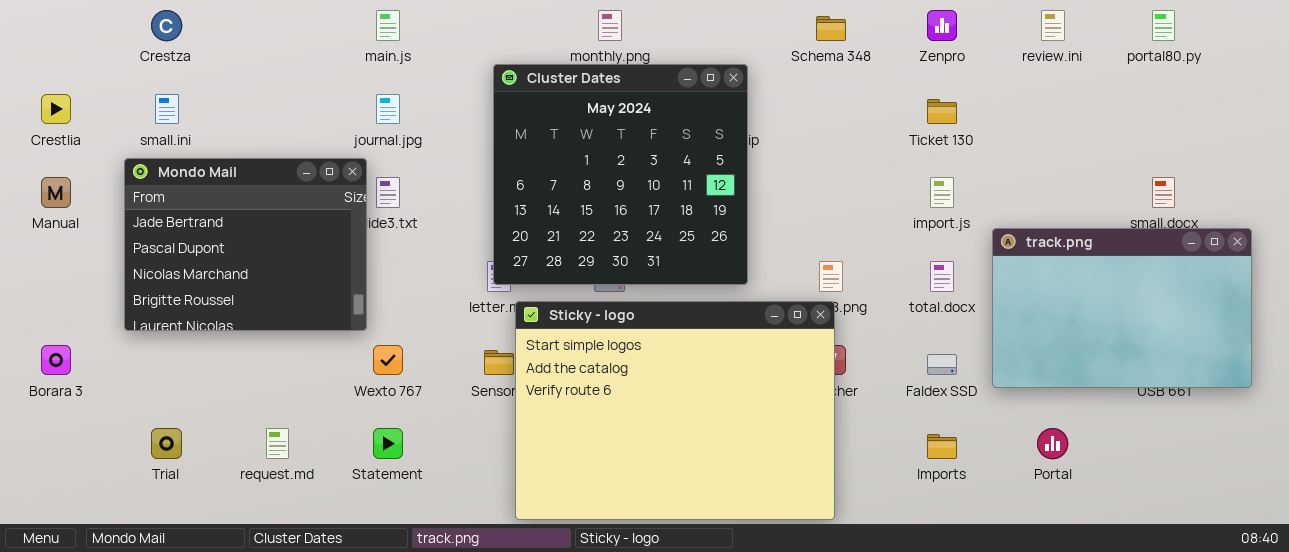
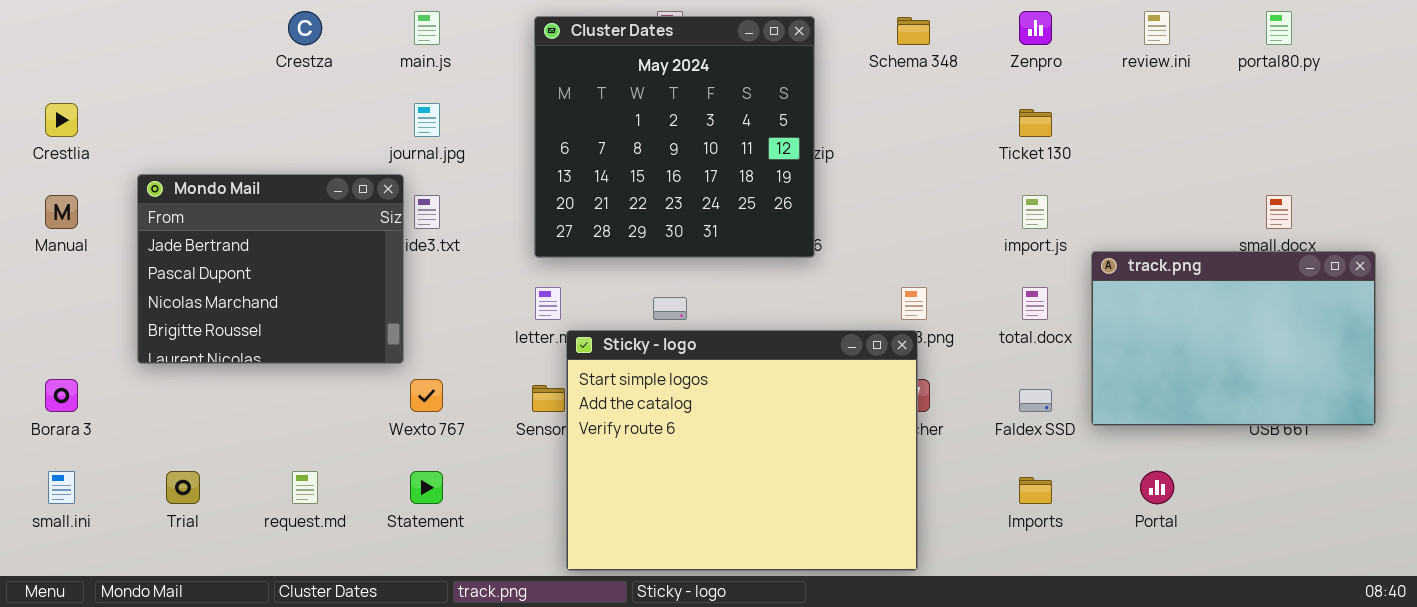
Crestza: [151,10,182,41] -> [288,11,322,45], moved
Cluster Dates: [493,64,748,285] -> [534,16,815,258], moved
small.ini: [155,94,179,124] -> [48,471,75,504], moved

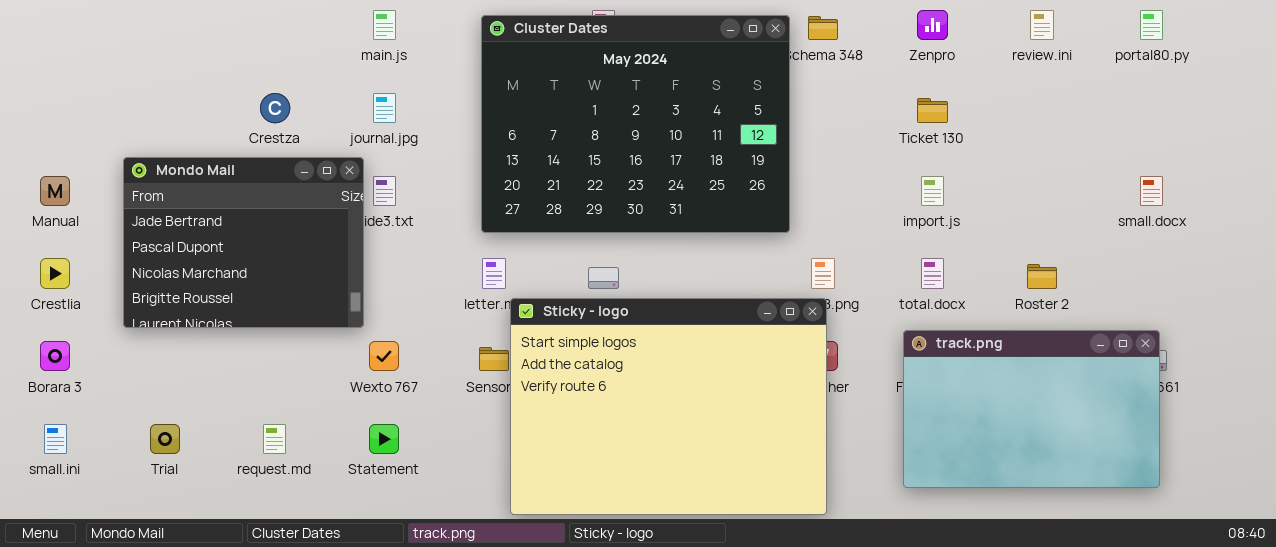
Crestza: [288,11,322,45] -> [260,93,290,123], moved
Cluster Dates: [534,16,815,258] -> [481,15,790,233], resized
Crestlia: [45,103,78,137] -> [40,258,70,289], moved
track.png: [1091,251,1376,426] -> [903,330,1160,488], moved

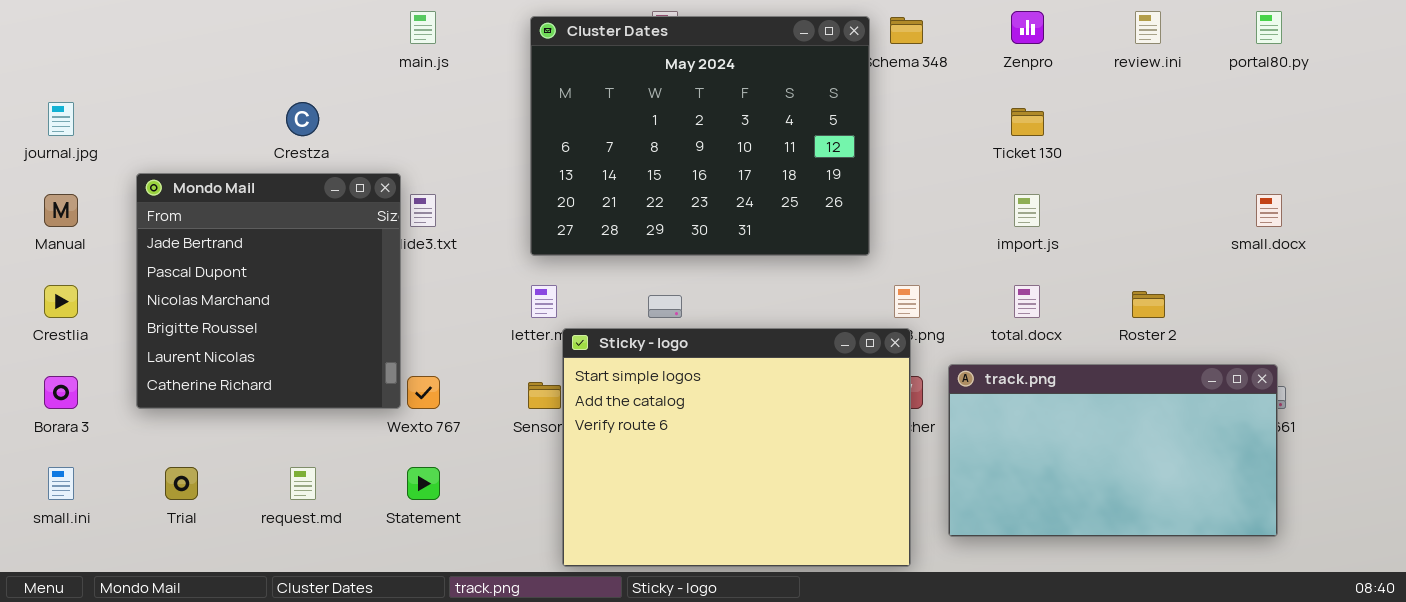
journal.jpg: [373,93,396,123] -> [48,102,74,136], moved
Mondo Mail: [123,157,364,328] -> [136,173,401,409], resized
track.png: [903,330,1160,488] -> [948,364,1278,537], resized

